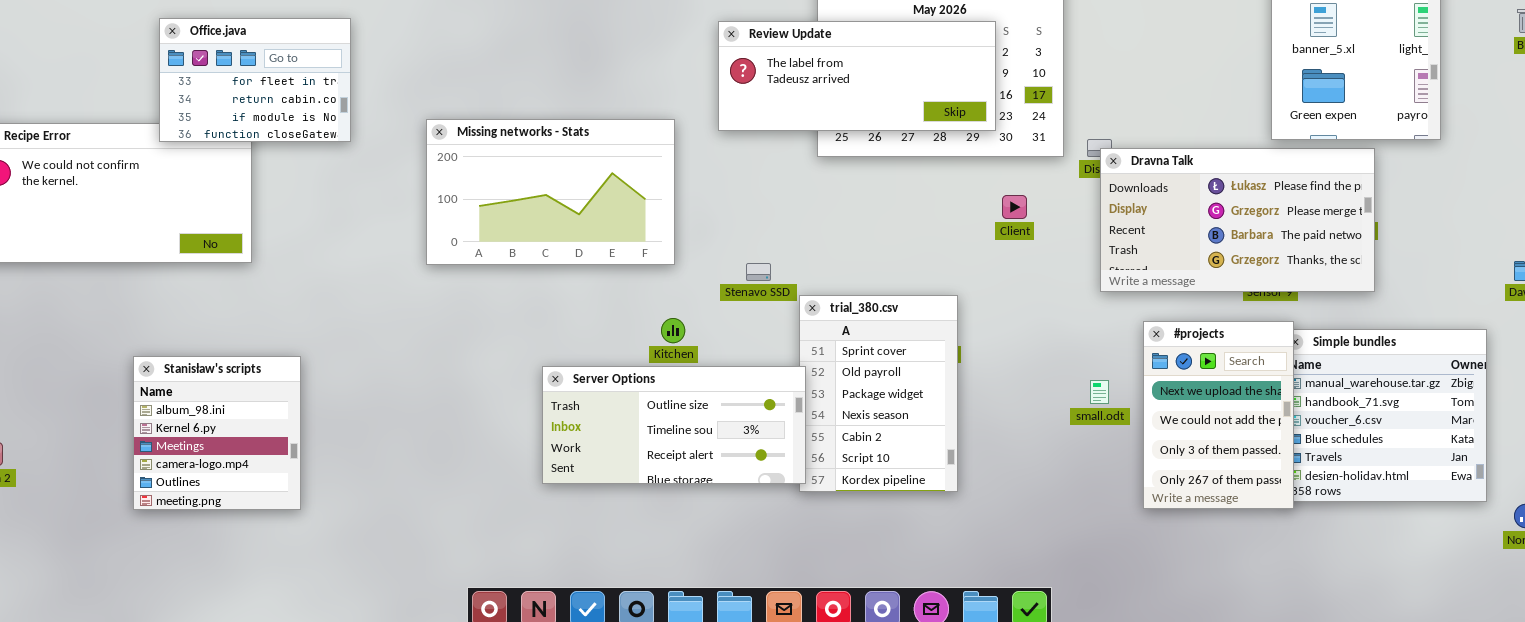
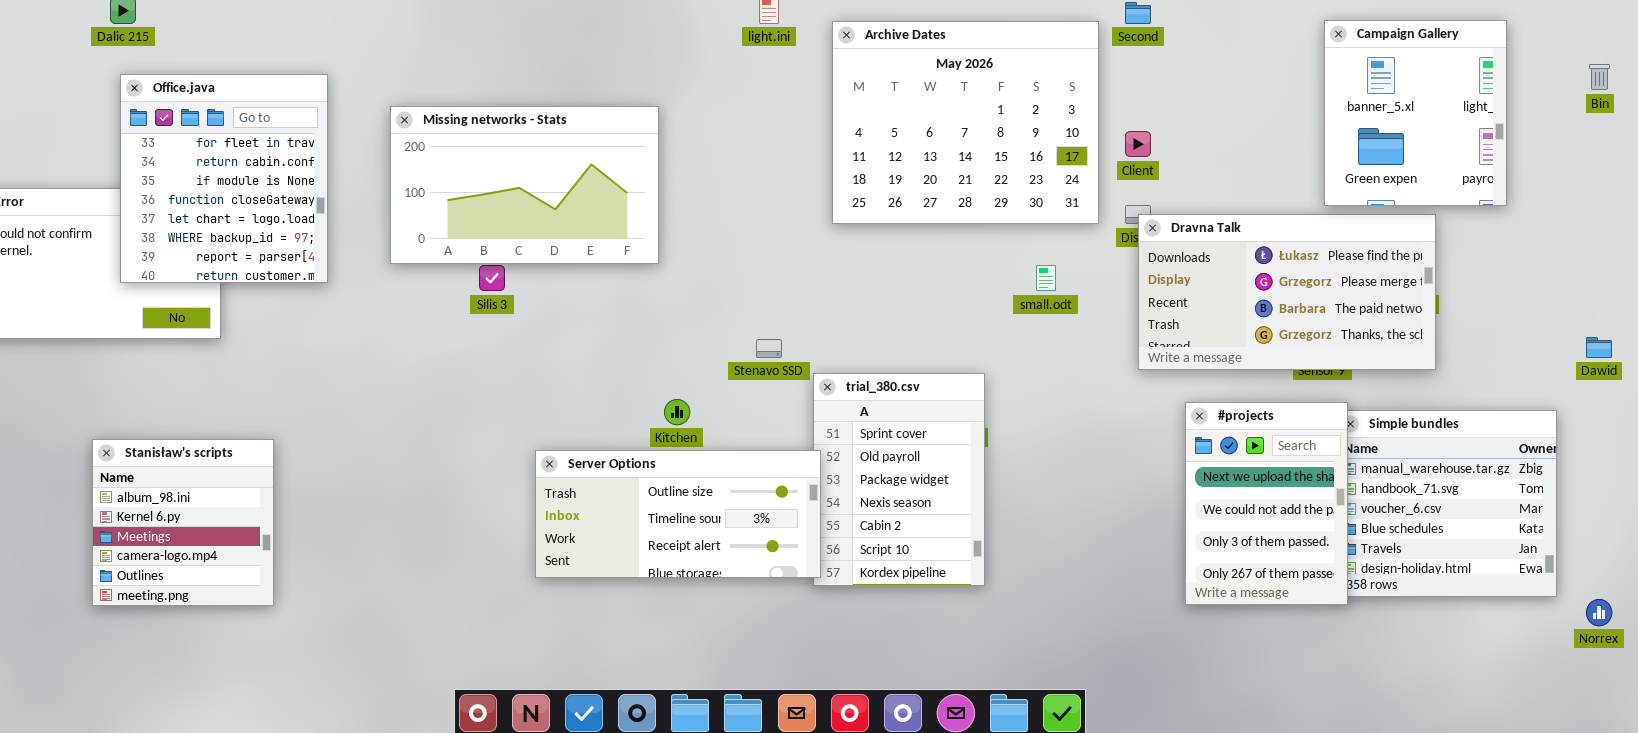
Office.java: [159,18,351,142] -> [120,74,328,283], resized
Review Update: [718,21,996,131] -> none, closed
Missing networks - Stats: [426,119,675,265] -> [390,106,659,264], moved
Client: [1002,195,1027,219] -> [1125,131,1151,157], moved
small.odt: [1090,380,1109,404] -> [1036,265,1056,291], moved

